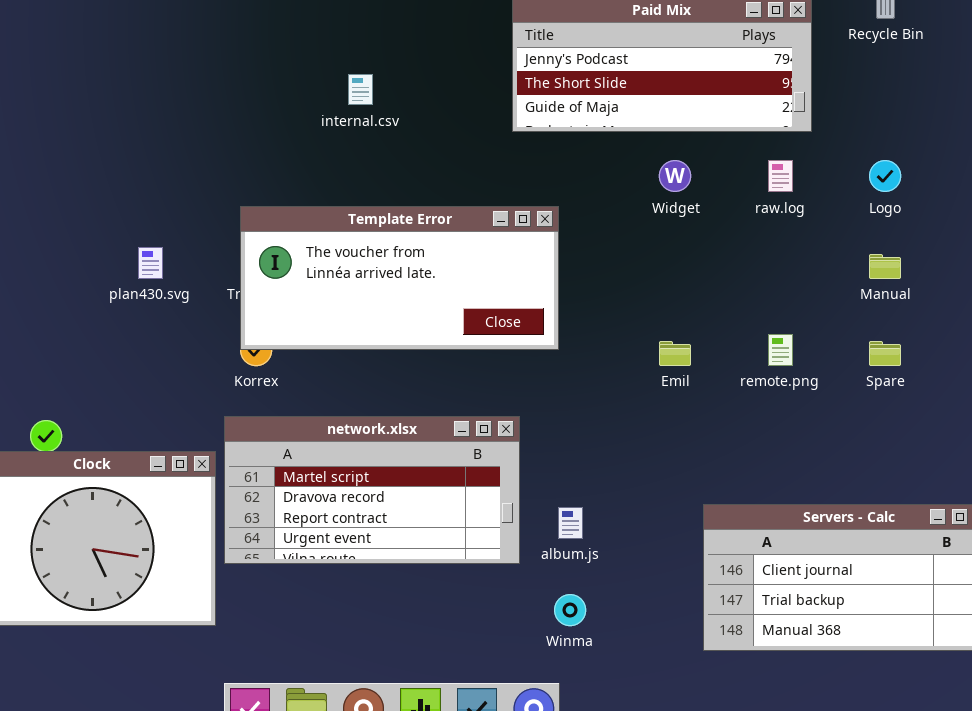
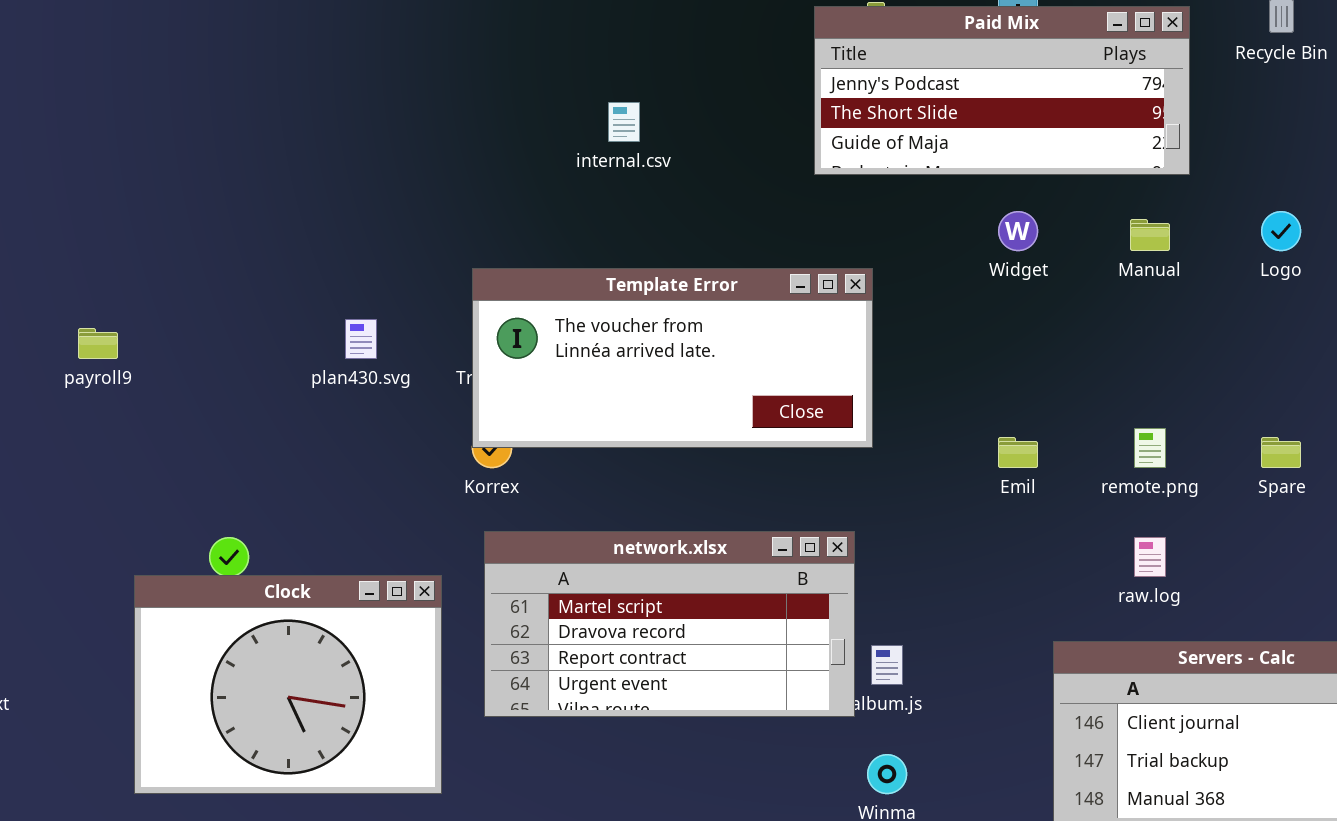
raw.log: [768,160,793,192] -> [1134,537,1166,577], moved
Manual: [869,254,901,279] -> [1130,219,1170,251], moved
network.xlsx: [224,416,520,564] -> [484,531,855,717], moved

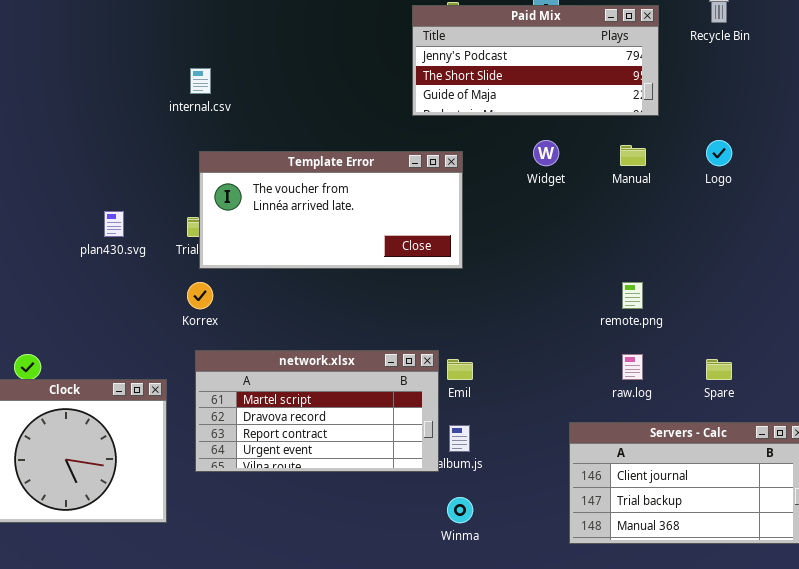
internal.csv: [608,102,640,142] -> [190,68,211,94], moved
Template Error: [472,268,873,448] -> [199,151,463,269], moved
Emil: [998,437,1038,468] -> [447,359,473,380], moved
Spare: [1261,437,1301,468] -> [706,359,732,380], moved

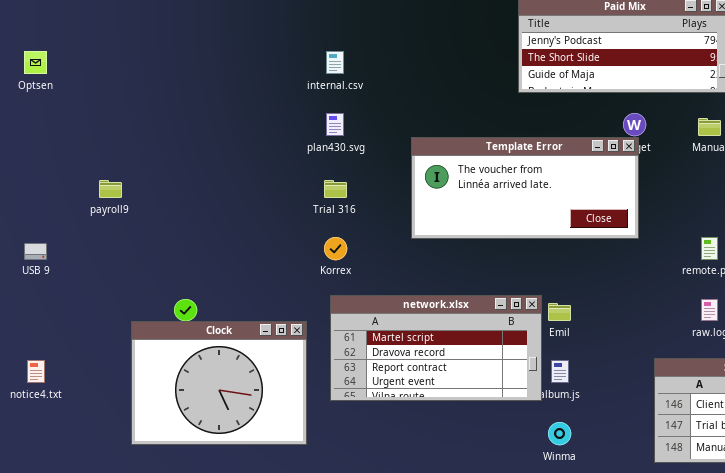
Template Error: [199,151,463,269] -> [411,137,639,239], moved
plan430.svg: [104,211,124,237] -> [326,113,344,136], moved

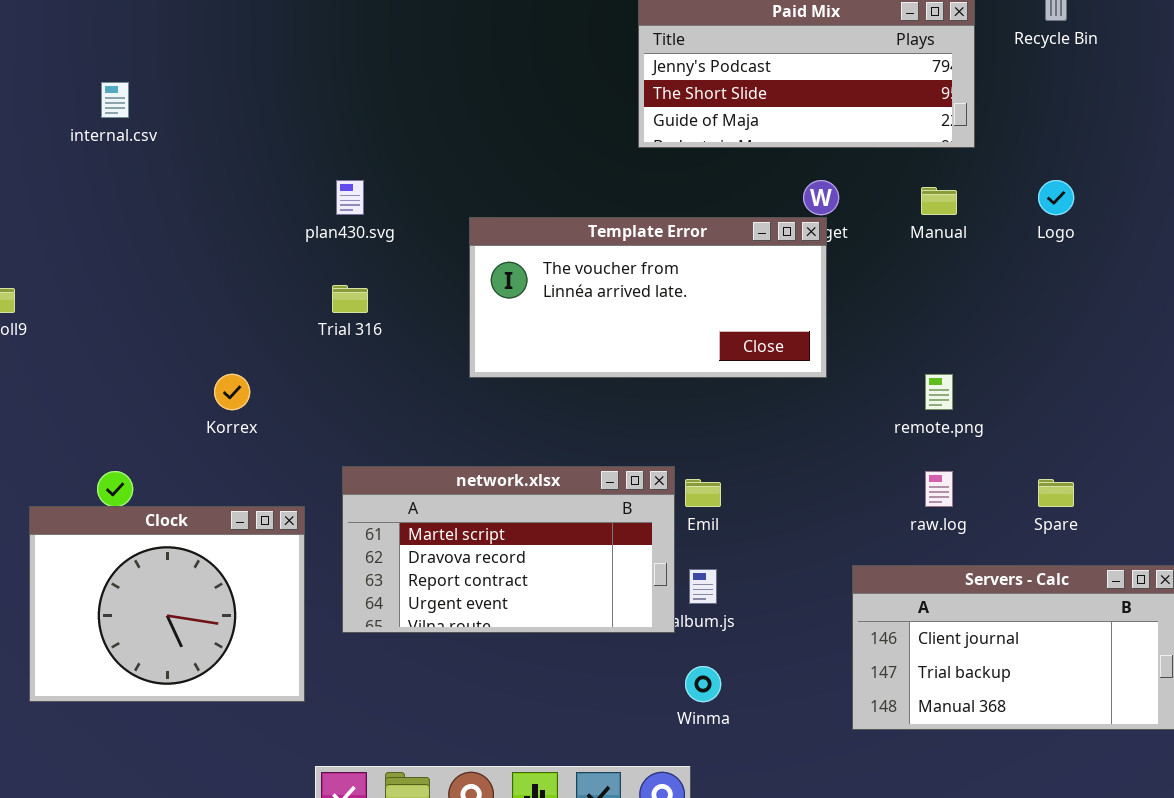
internal.csv: [326,51,344,74] -> [101,82,129,118], moved
Korrex: [324,237,347,260] -> [214,374,250,410], moved

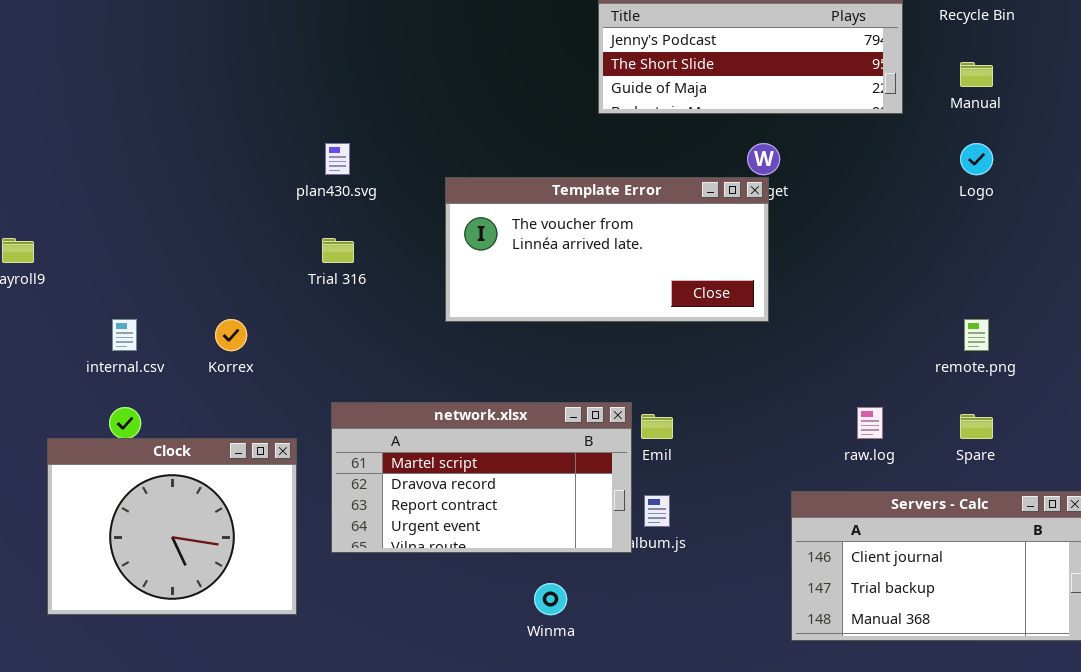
internal.csv: [101,82,129,118] -> [112,319,137,351], moved
Manual: [921,187,957,215] -> [960,62,993,87], moved
remote.png: [925,374,953,410] -> [964,319,989,351], moved
Winma: [685,666,721,702] -> [534,583,567,615], moved

